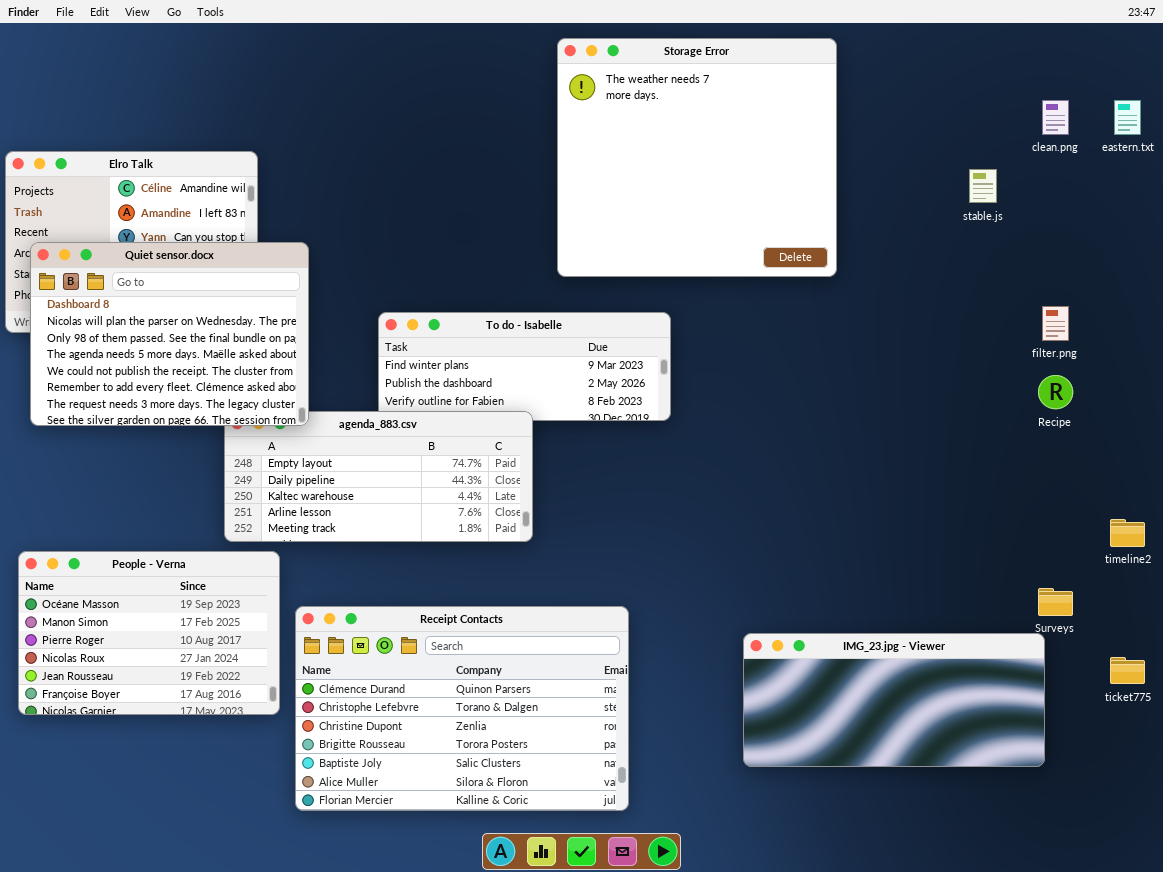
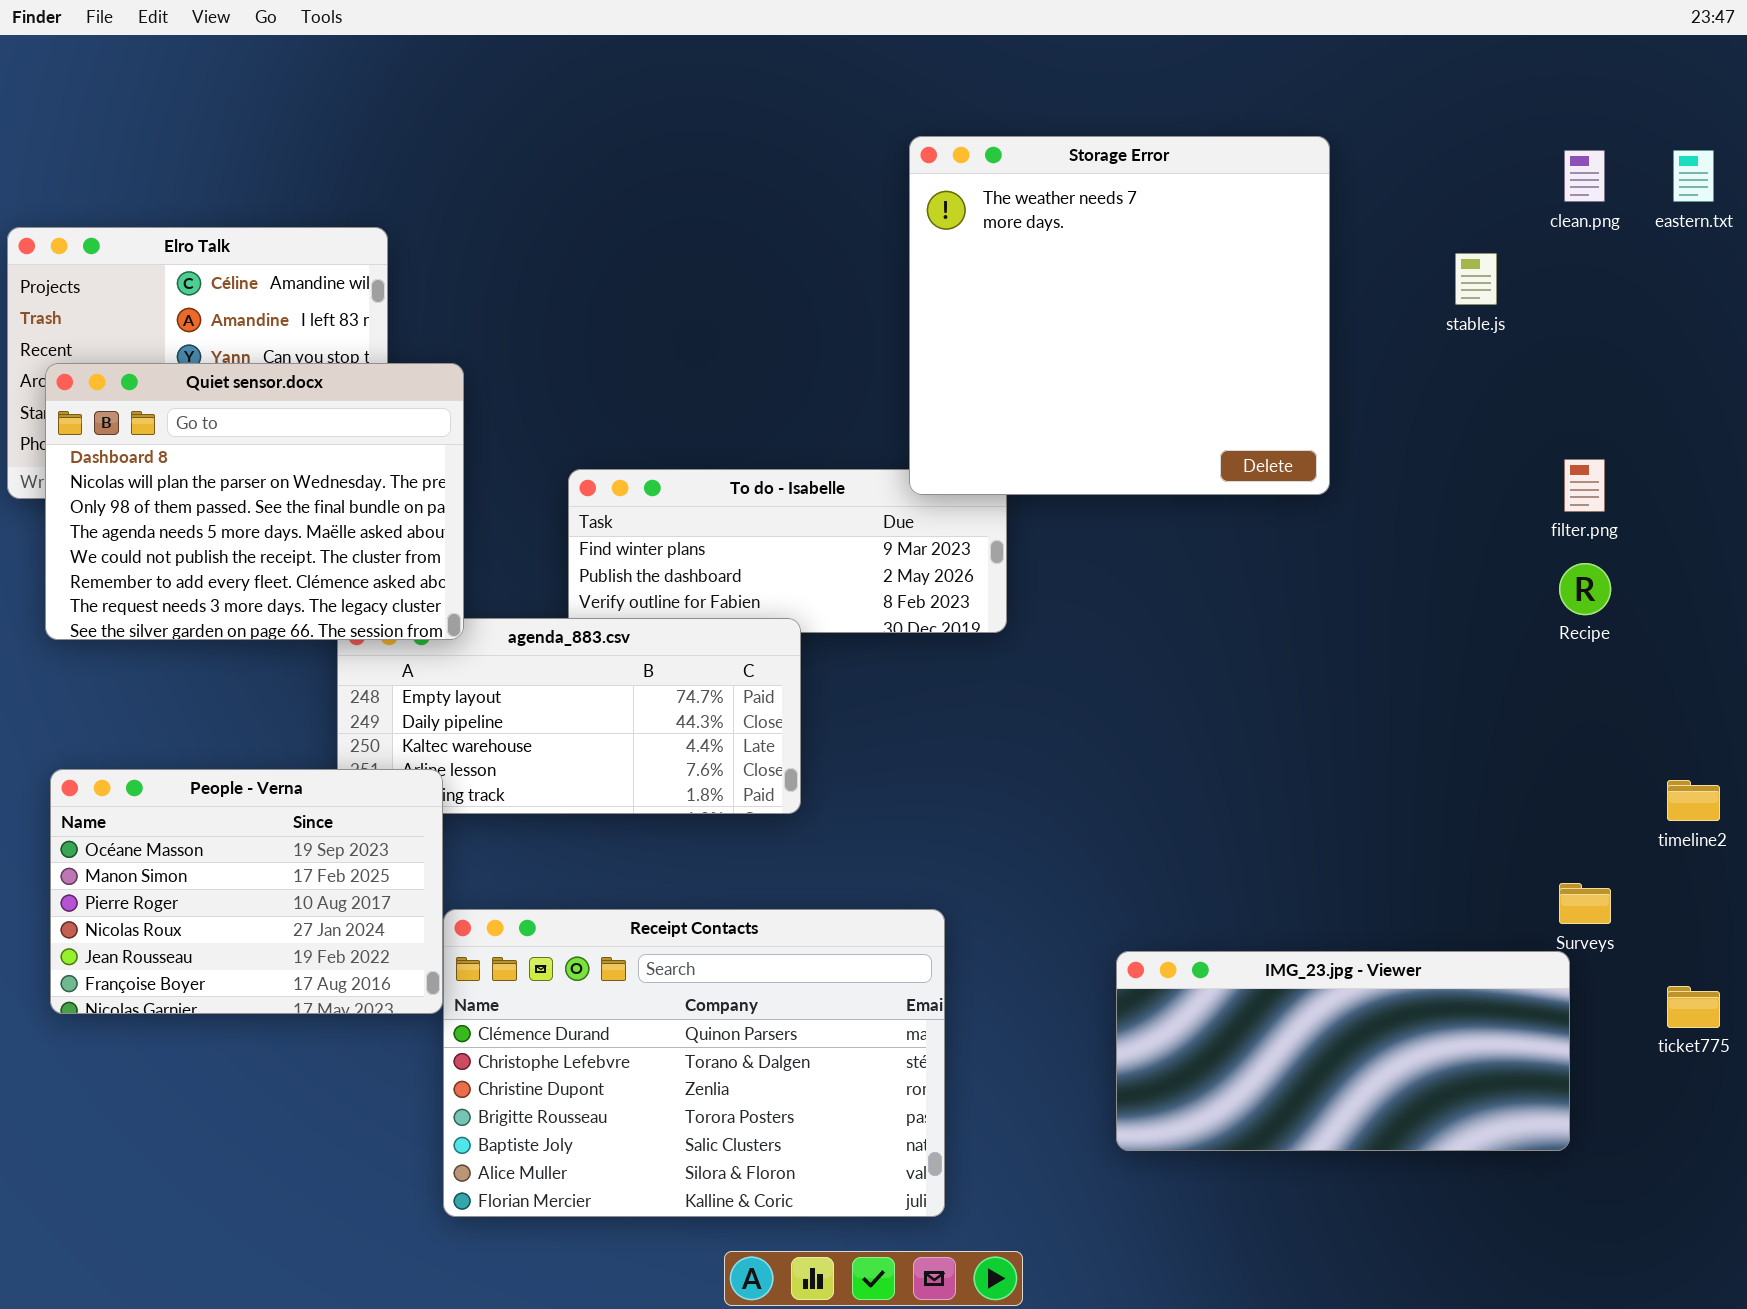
Storage Error: [557,38,837,277] -> [909,136,1330,495], moved
People - Verna: [18,551,280,715] -> [50,769,443,1014], moved

